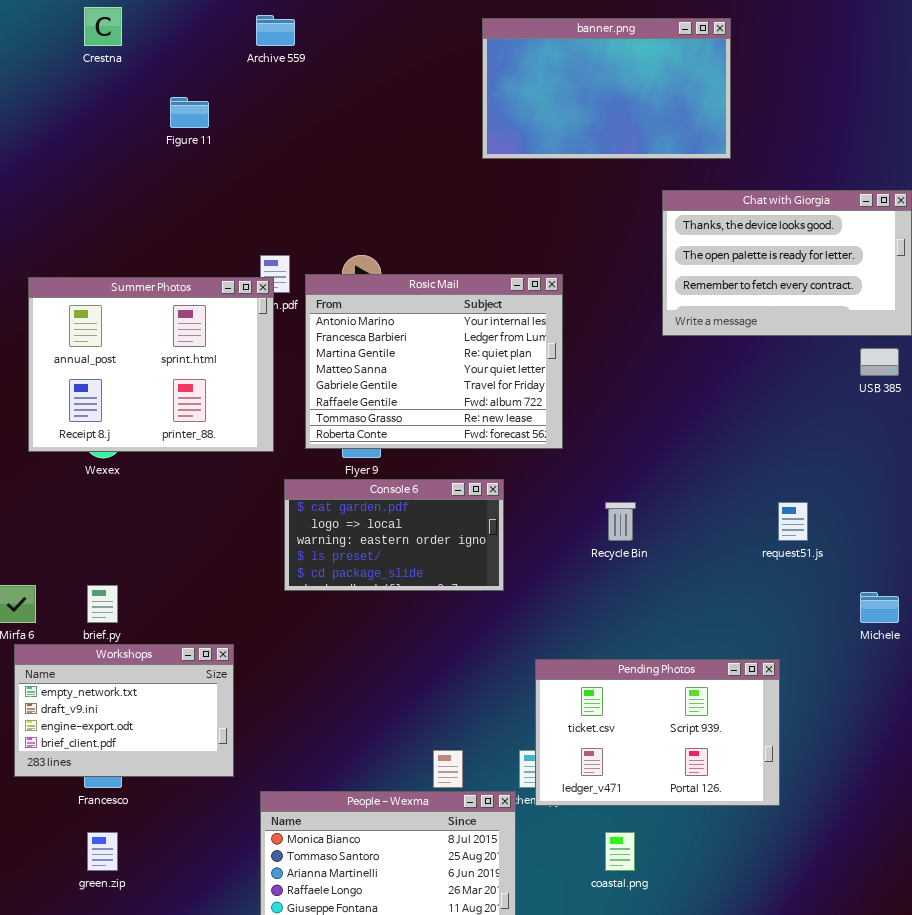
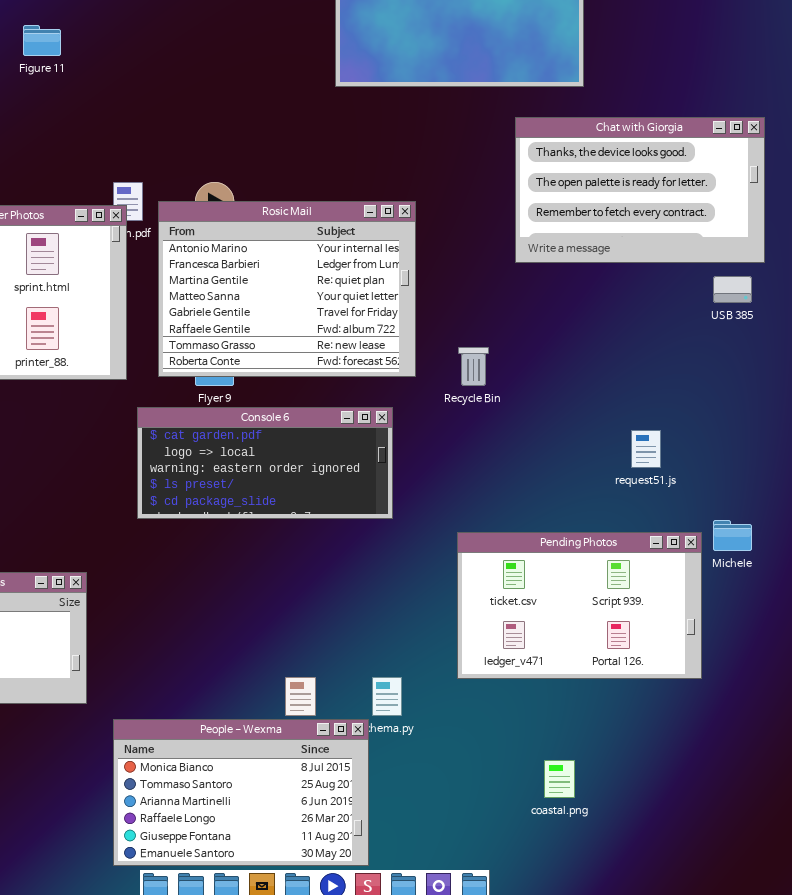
Console 6: [284,479,504,591] -> [137,407,393,519], resized
Recycle Bin: [605,502,636,541] -> [458,347,489,386], moved
Pending Photos: [535,659,780,806] -> [457,532,702,679], moved
coastal.png: [605,832,635,871] -> [544,760,575,798], moved

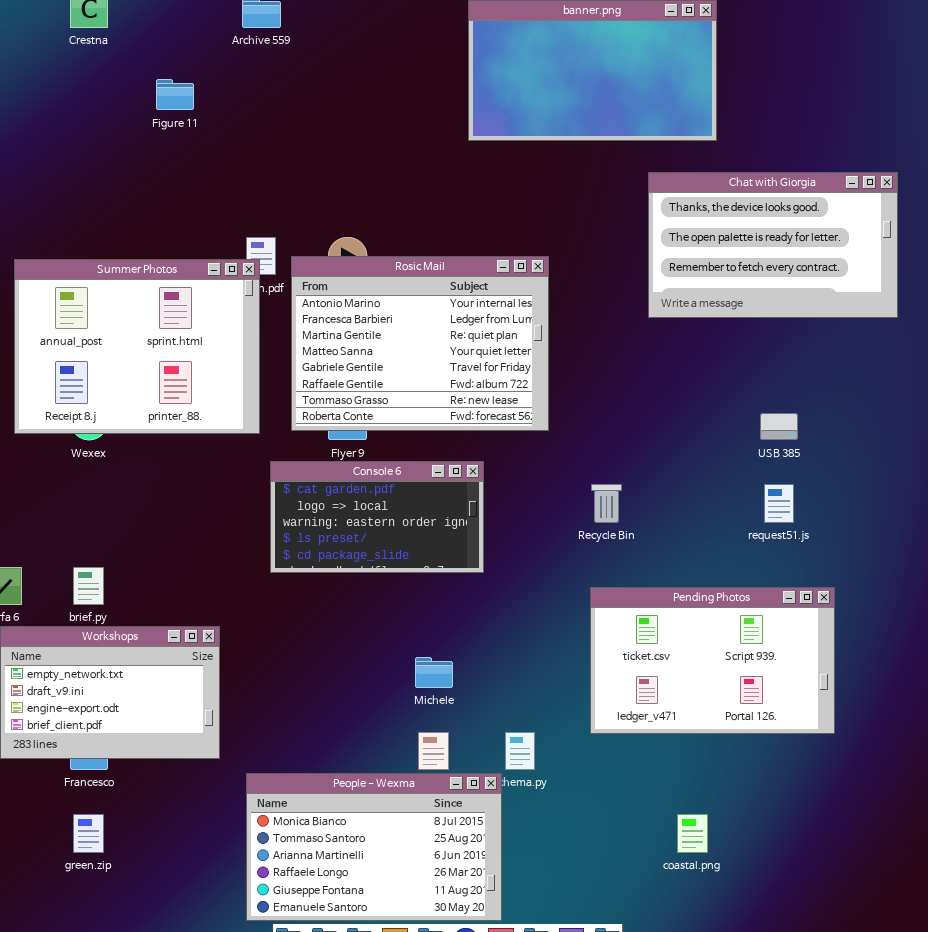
USB 385: [713,276,752,303] -> [760,413,798,440], moved
Recycle Bin: [458,347,489,386] -> [591,484,622,523], moved
Console 6: [137,407,393,519] -> [270,461,484,573], resized
Michele: [713,520,752,551] -> [415,657,453,688], moved

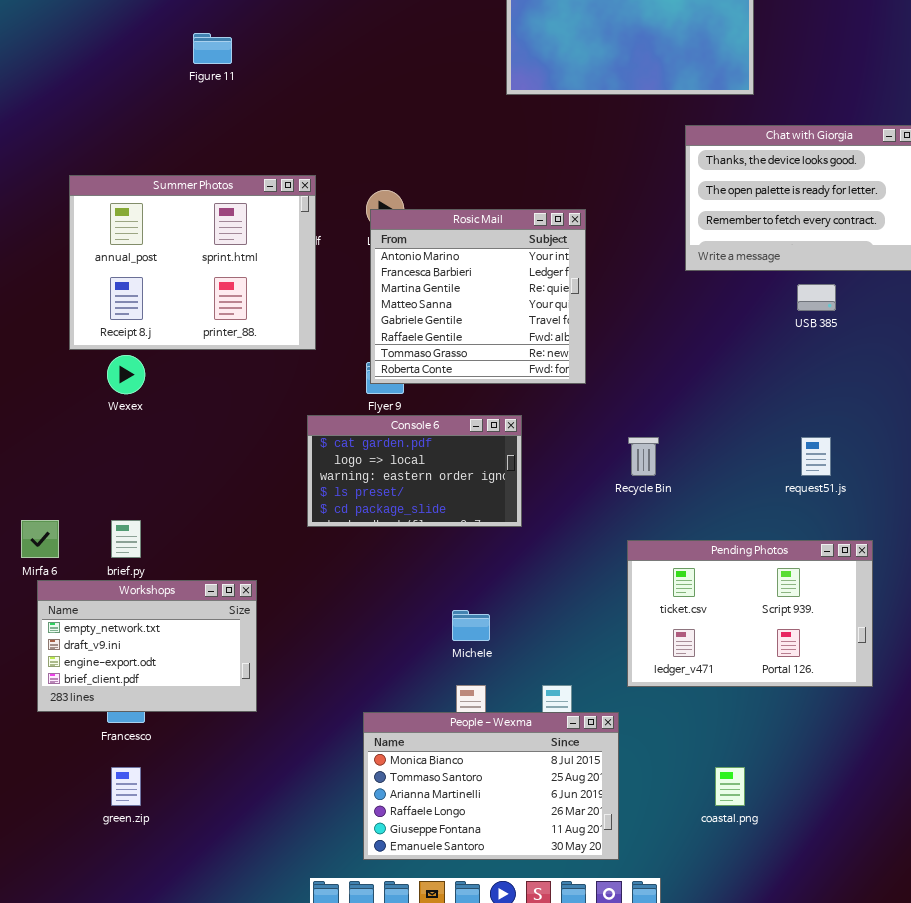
Rosic Mail: [291,256,549,431] -> [370,209,586,384], resized
Summer Photos: [14,259,260,434] -> [69,175,316,350], moved
USB 385: [760,413,798,440] -> [797,284,836,311], moved
People - Wexma: [246,773,502,921] -> [363,712,619,860], moved

